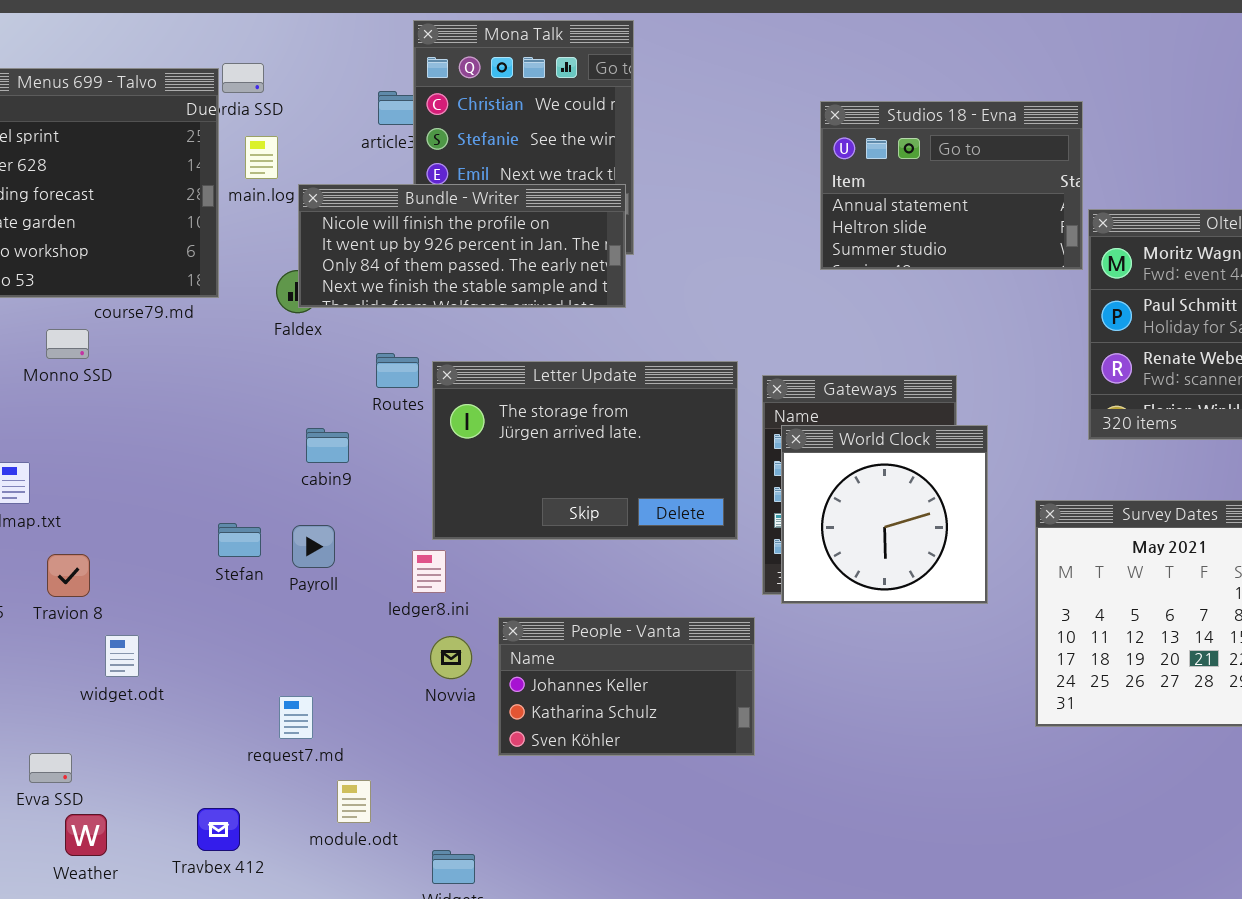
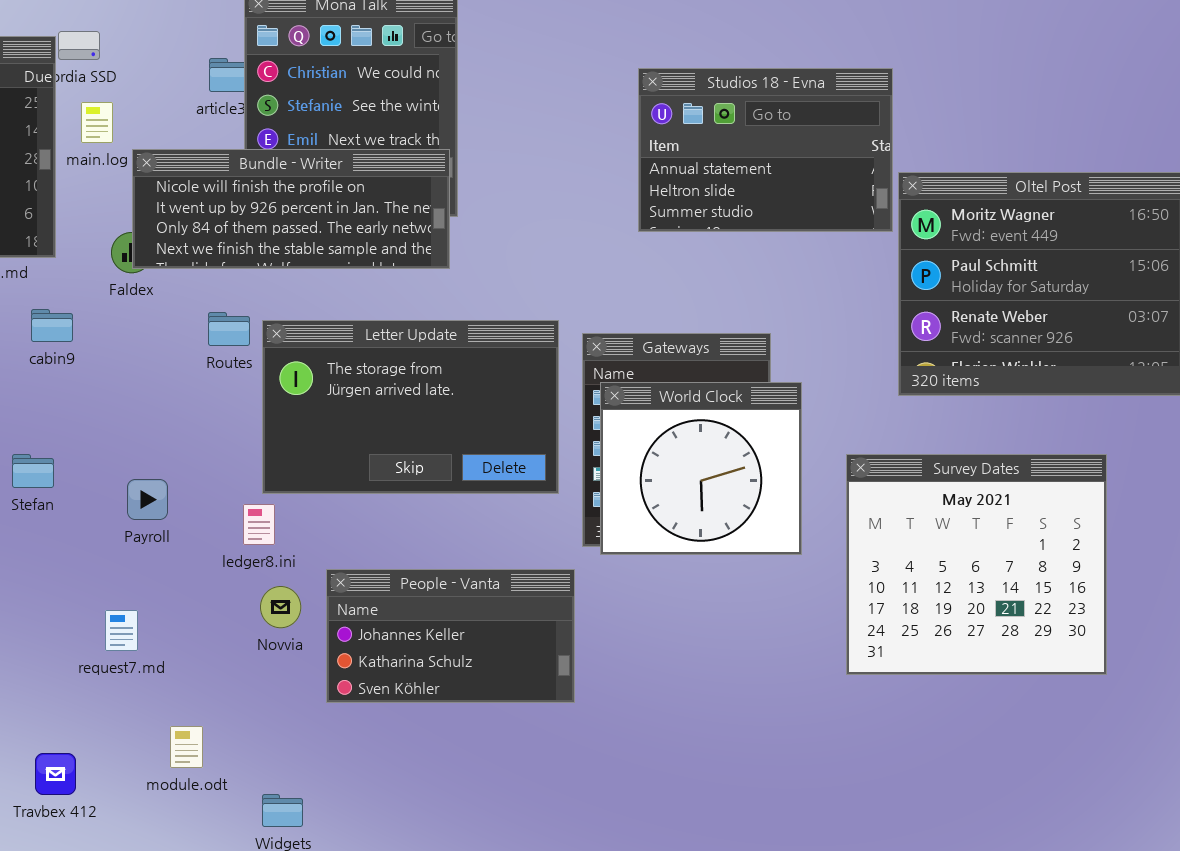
cabin9: [306,428,349,463] -> [31,309,73,342], moved
Stefan: [218,523,261,557] -> [12,454,54,488], moved
request7.md: [279,696,313,739] -> [105,610,138,651], moved

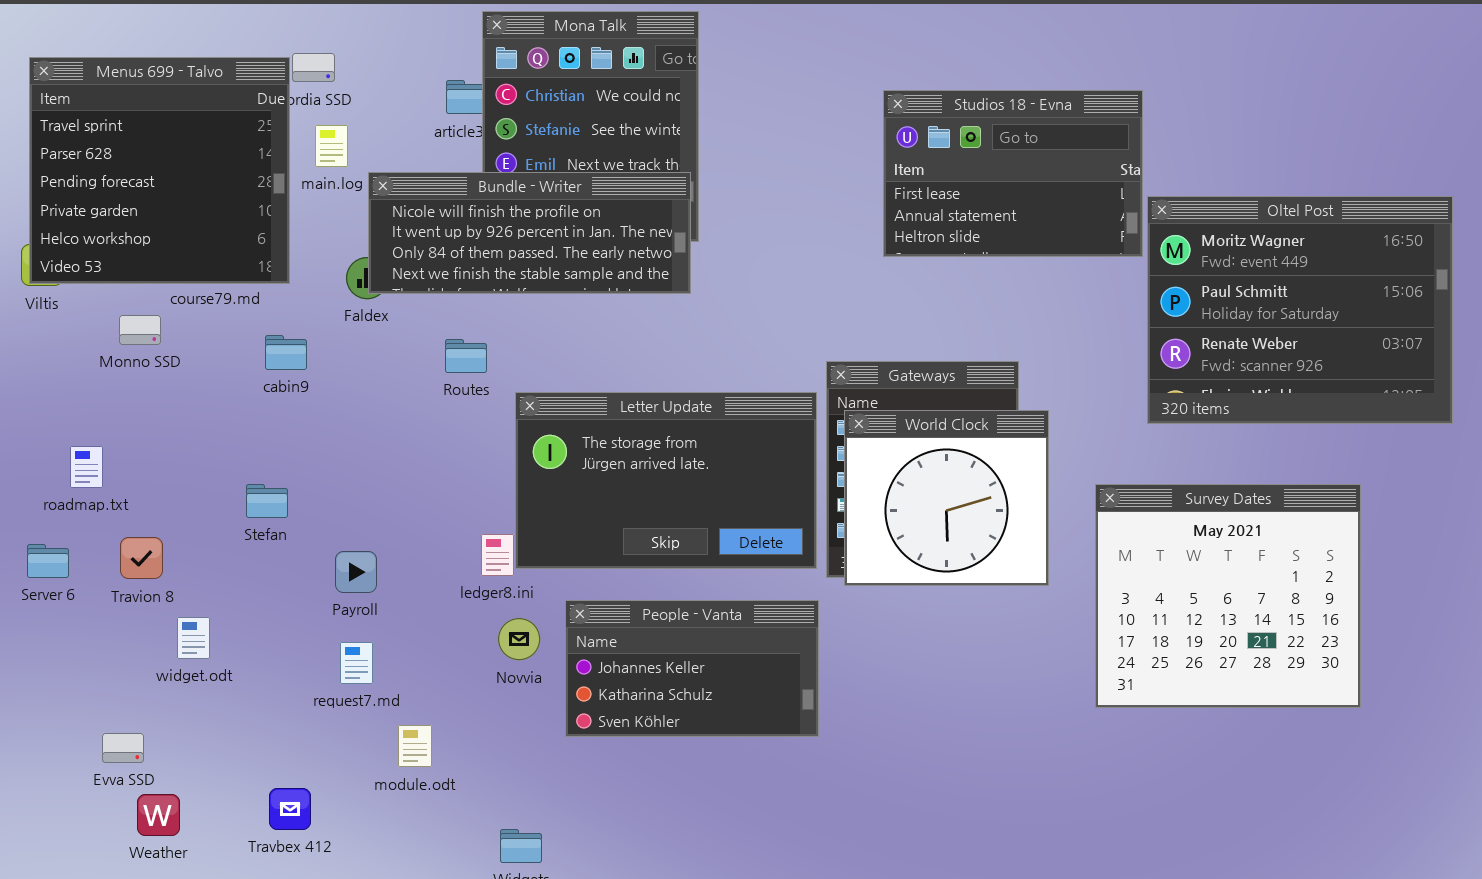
Studios 18 - Evna: [638,68,893,232] -> [883,90,1143,257], scrolled up 1 row
Letter Update: [262,320,559,494] -> [515,392,817,569], moved
Payroll: [127,479,168,520] -> [335,551,377,593], moved
module.odt: [170,726,203,768] -> [398,725,432,767], moved

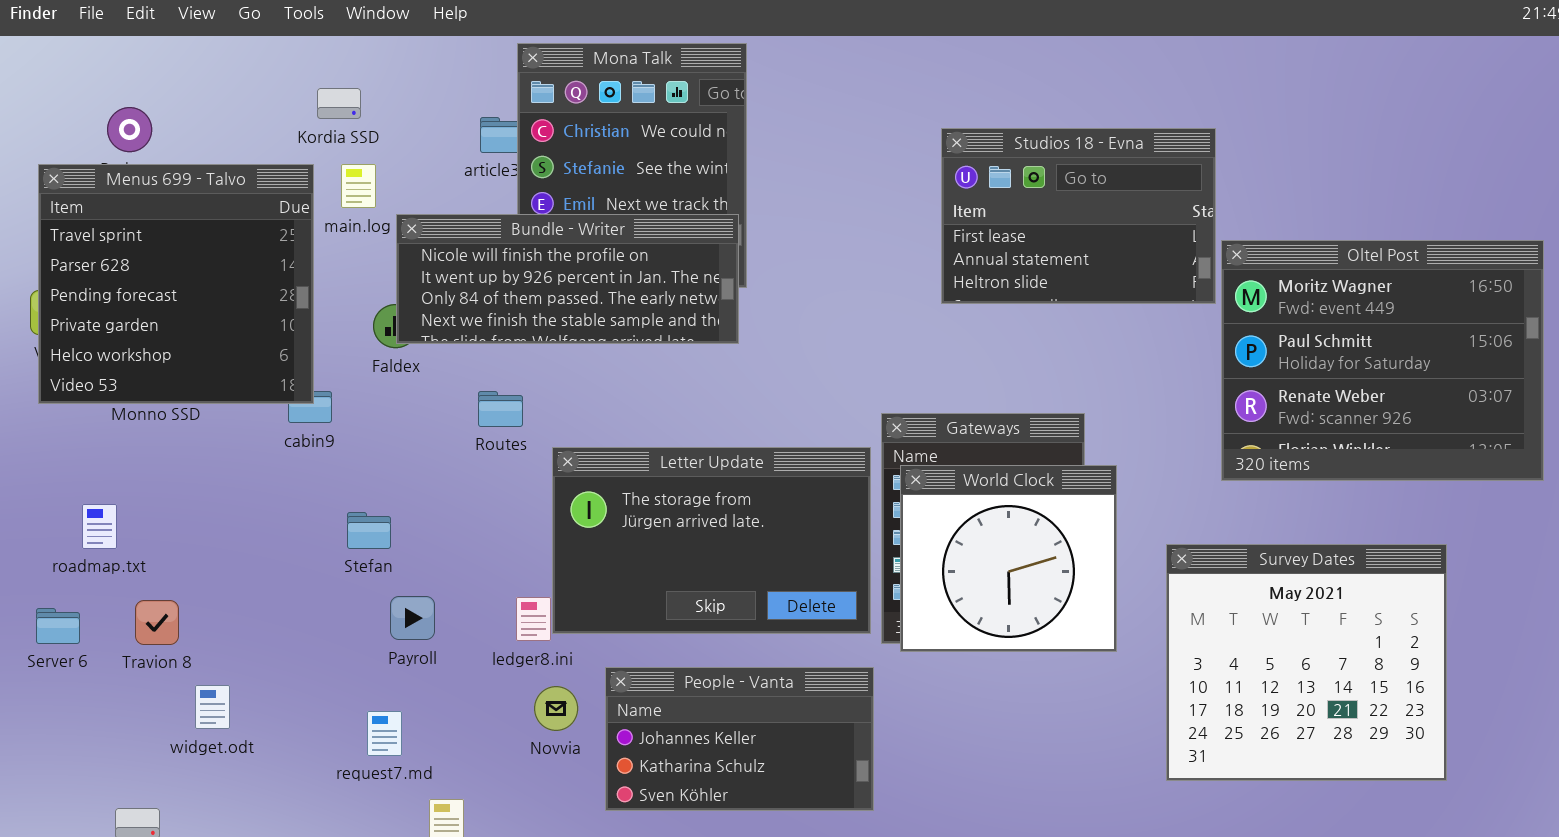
Menus 699 - Talvo: [29,57,290,284] -> [38,164,314,404], moved
Stefan: [246,484,288,518] -> [347,512,391,549], moved
Payroll: [335,551,377,593] -> [390,596,435,640], moved

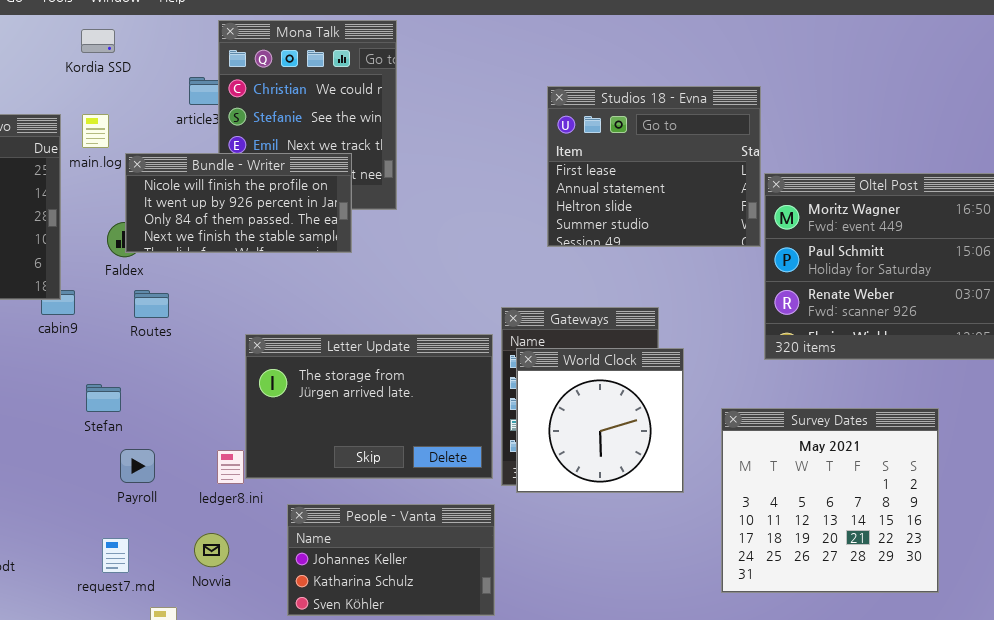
Kordia SSD: [317,88,361,119] -> [81,29,115,53], moved
Studios 18 - Evna: [941,128,1216,304] -> [547,86,761,247], resized
Bundle - Writer: [396,214,739,344] -> [125,153,352,253], resized
Routes: [478,391,523,427] -> [134,290,169,318], moved
Novvia: [534,686,578,731] -> [194,533,229,567], moved

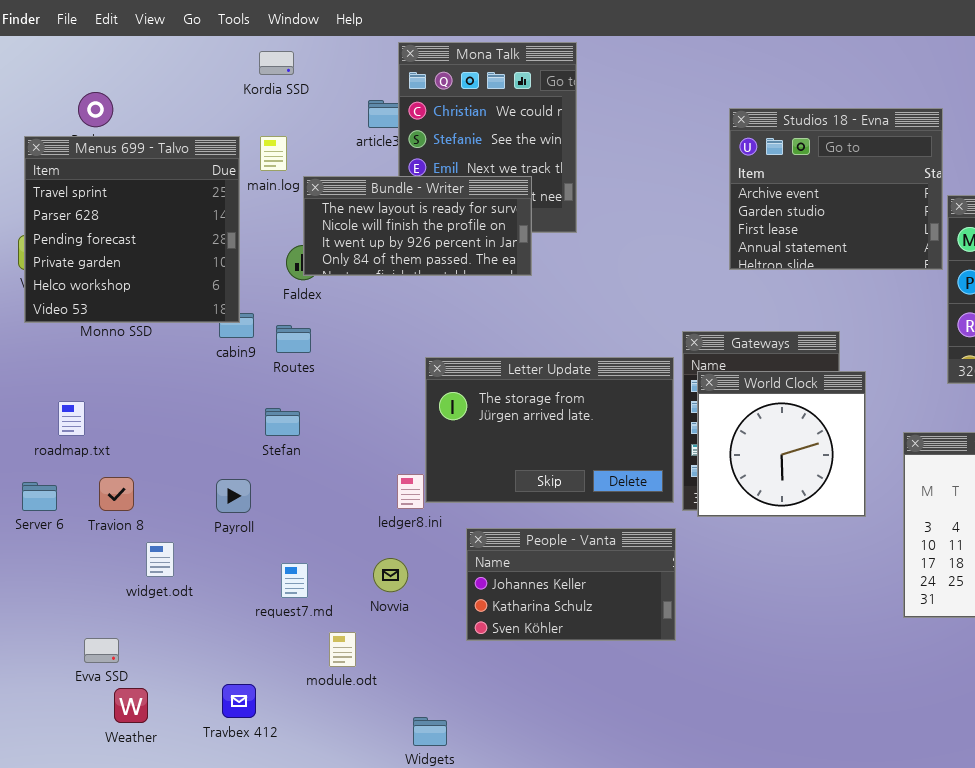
Studios 18 - Evna: [547,86,761,247] -> [729,108,943,270], scrolled up 2 rows
Bundle - Writer: [125,153,352,253] -> [303,176,532,276], scrolled up 1 row
Routes: [134,290,169,318] -> [276,325,311,353], moved
Payroll: [120,449,155,483] -> [216,479,251,513], moved

